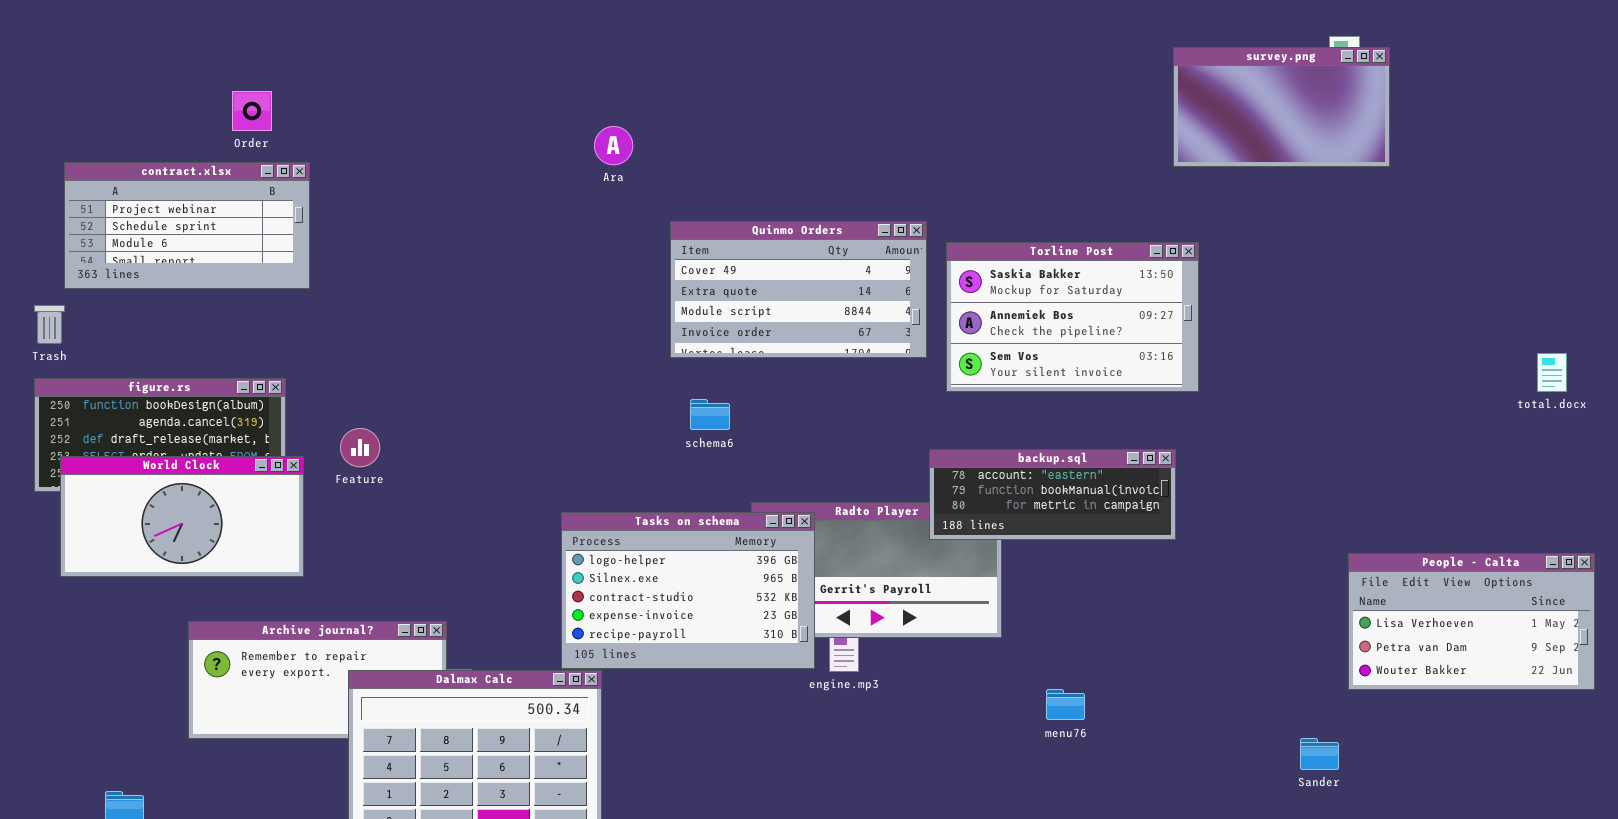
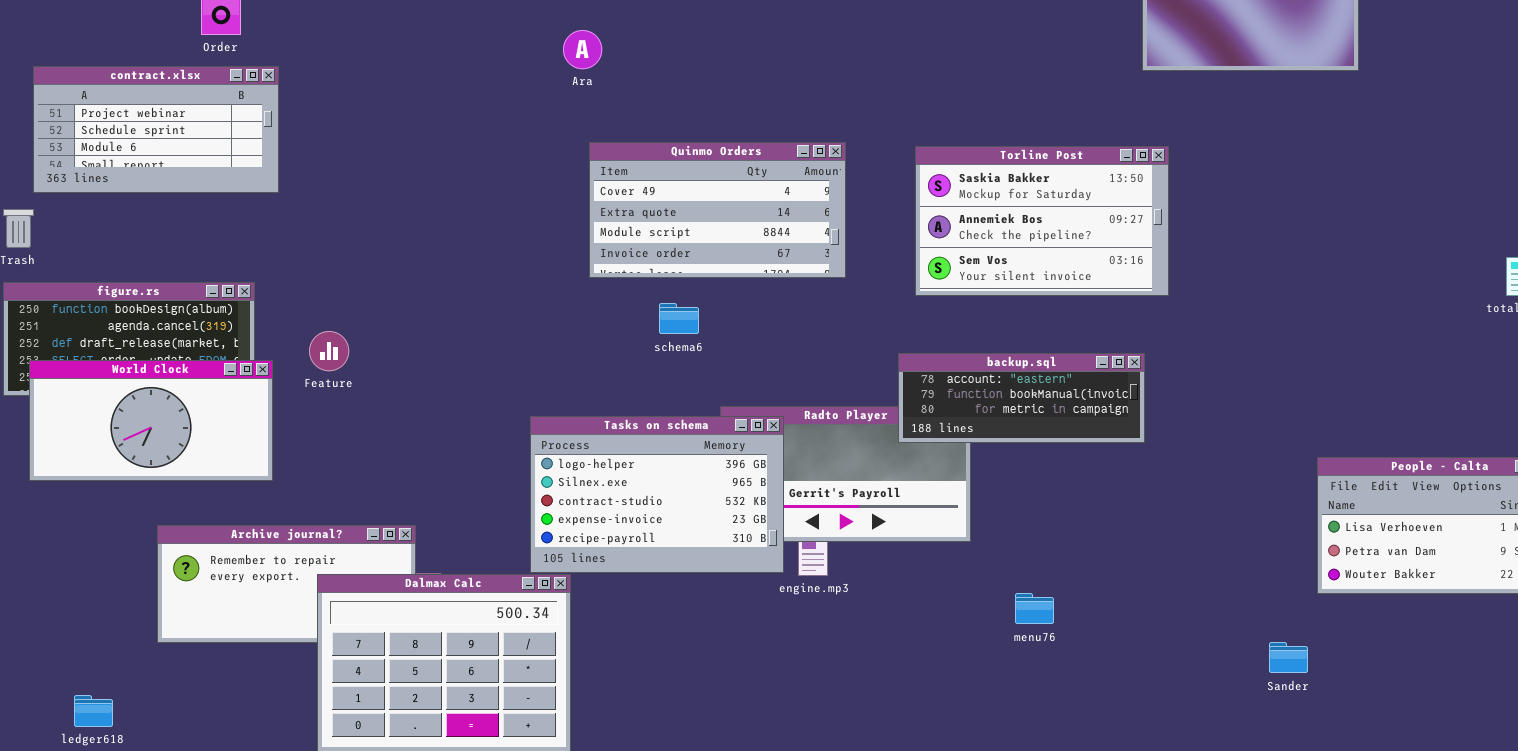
Quinmo Orders: [670,221,927,358] -> [589,142,846,278], moved

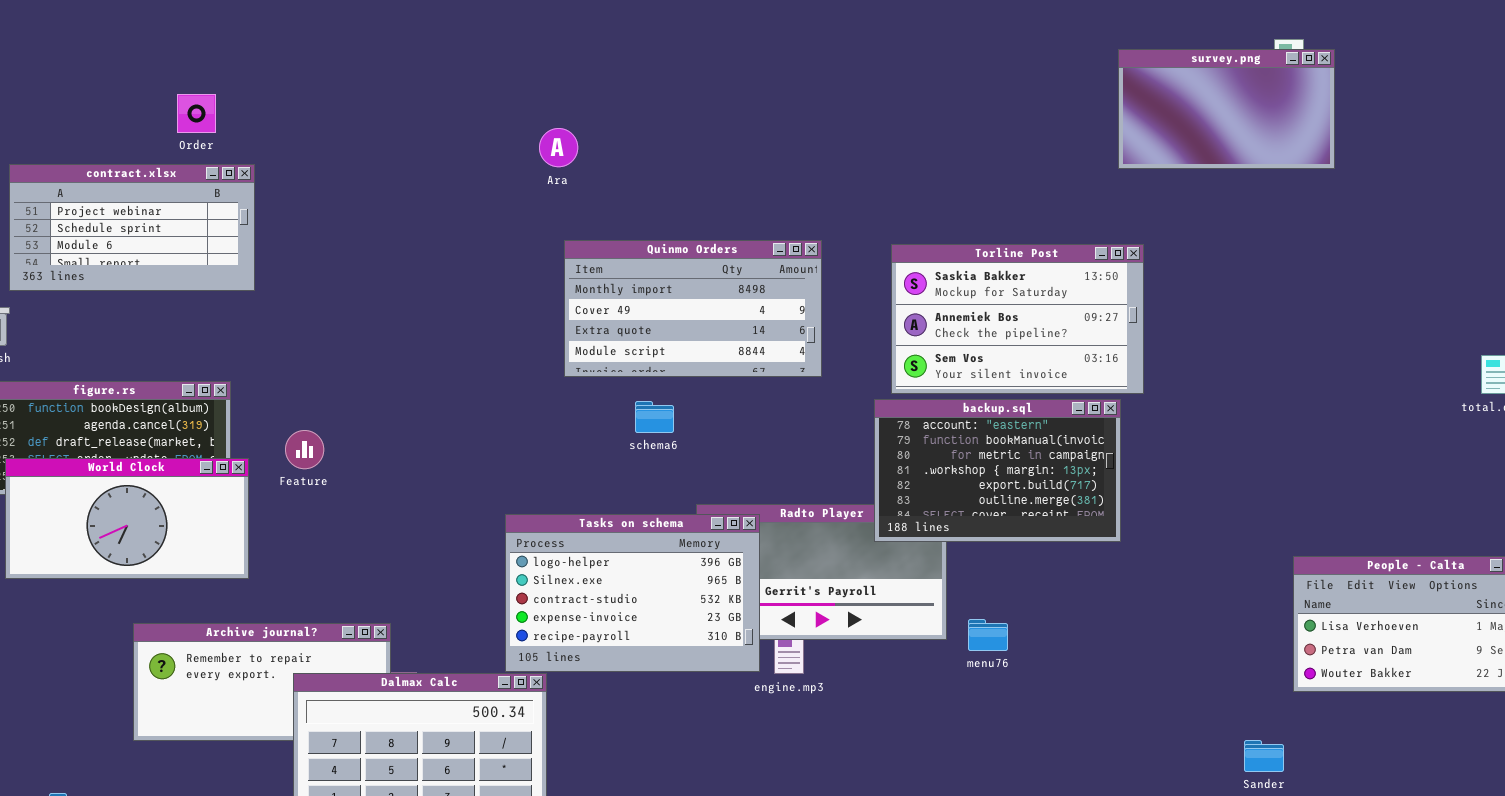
Quinmo Orders: [589,142,846,278] -> [564,240,822,377], scrolled up 1 row
backup.sql: [898,353,1145,443] -> [874,399,1121,542], resized
menu76: [1015,593,1054,624] -> [968,619,1008,651], moved

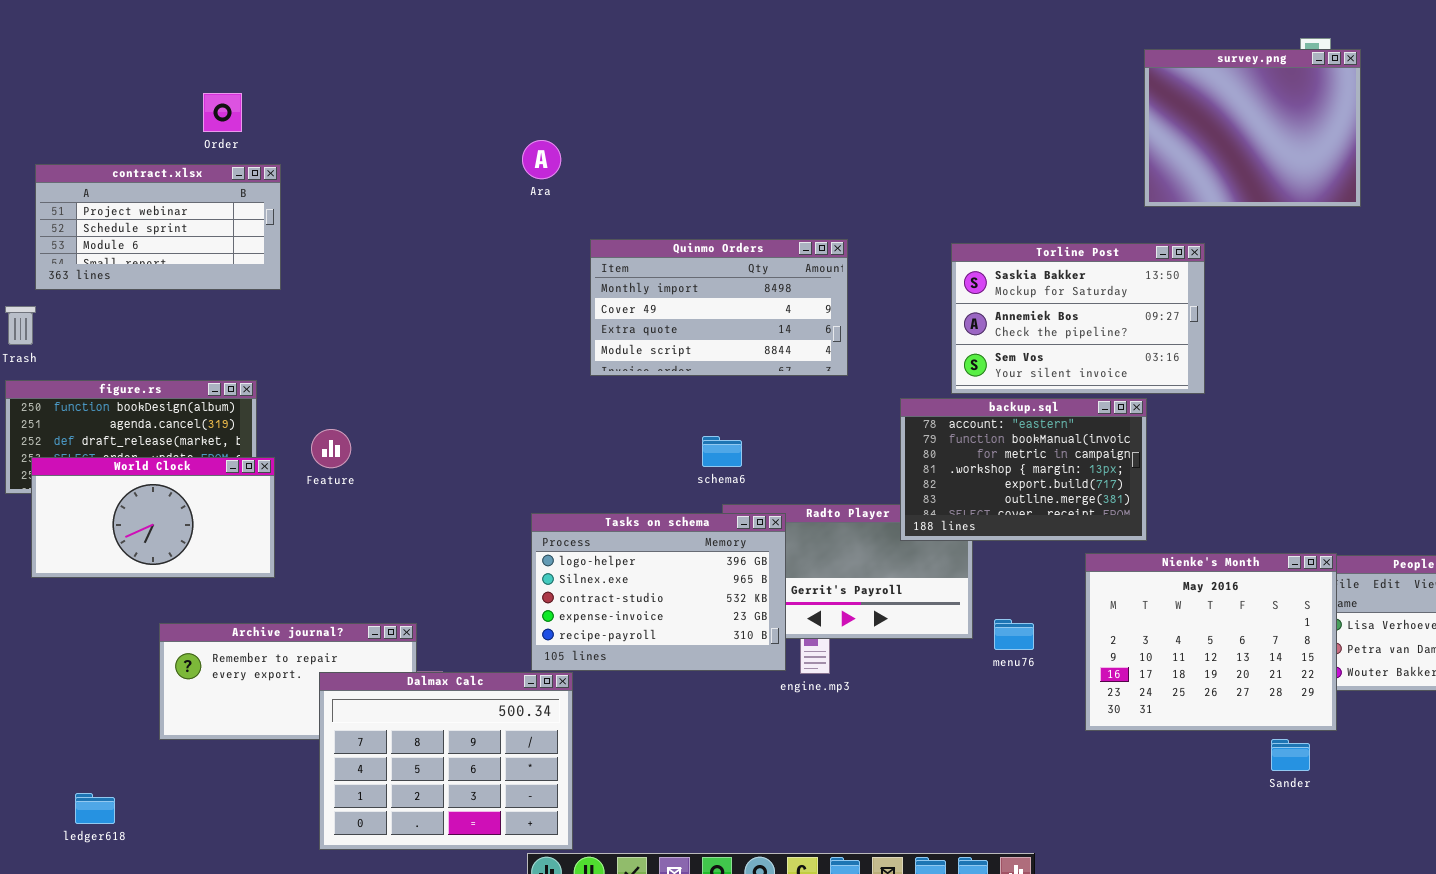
survey.png: [1118,49,1335,169] -> [1144,49,1361,207], resized
Ara: [539,128,578,167] -> [522,140,561,179], moved
Torline Post: [891,244,1144,394] -> [951,243,1205,394], moved
schema6: [635,401,674,433] -> [702,436,742,467], moved
Nienke's Month: none -> [1085,553,1337,731], opened

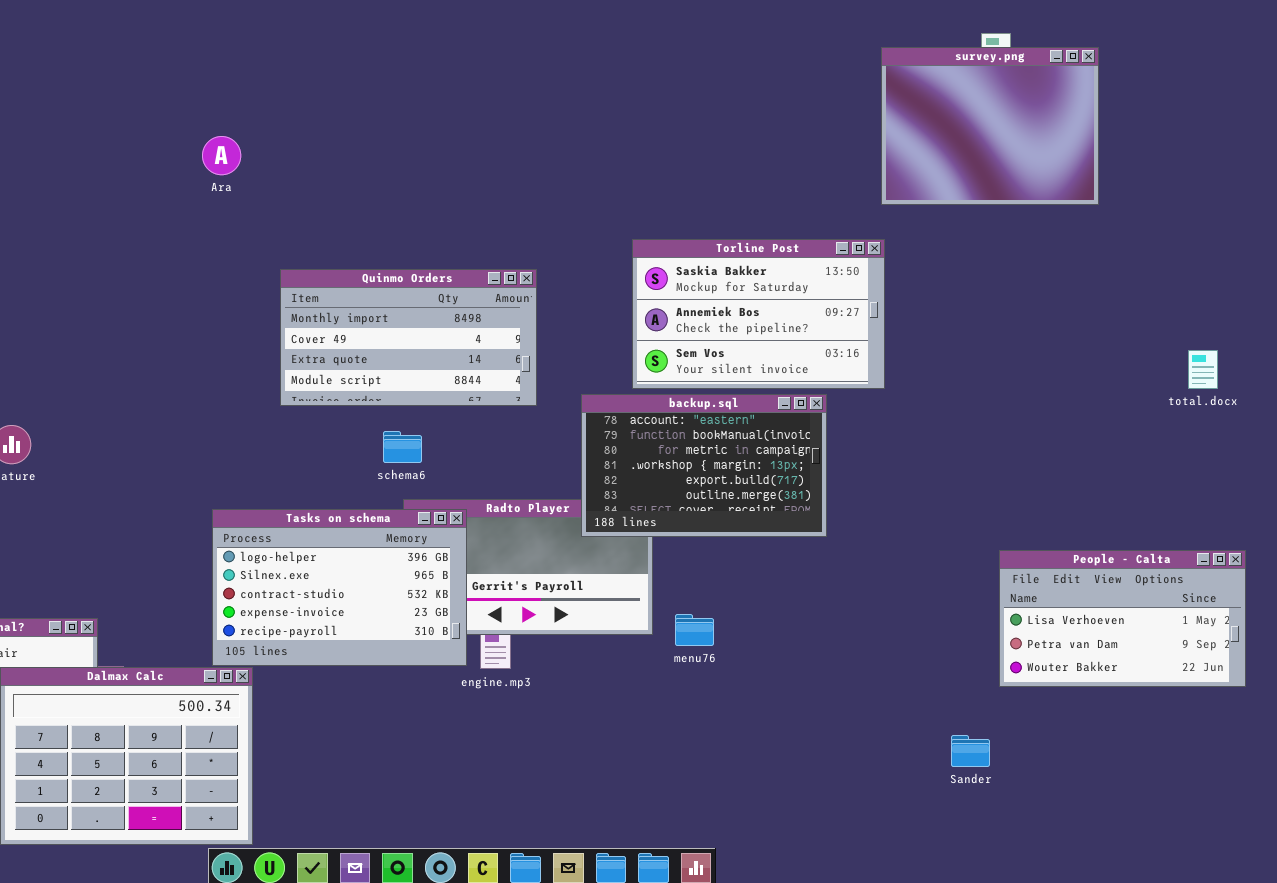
survey.png: [1144,49,1361,207] -> [881,47,1099,205], moved
Quinmo Orders: [590,239,848,376] -> [280,269,537,406], moved
Nienke's Month: [1085,553,1337,731] -> none, closed

